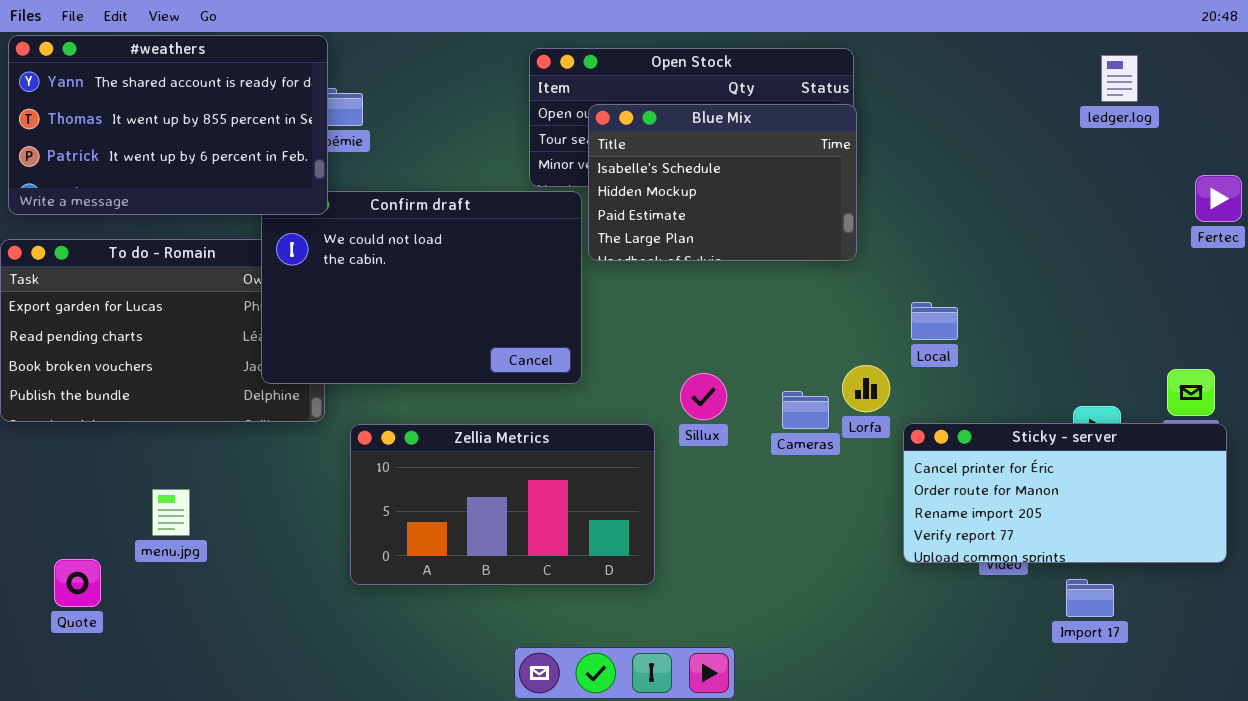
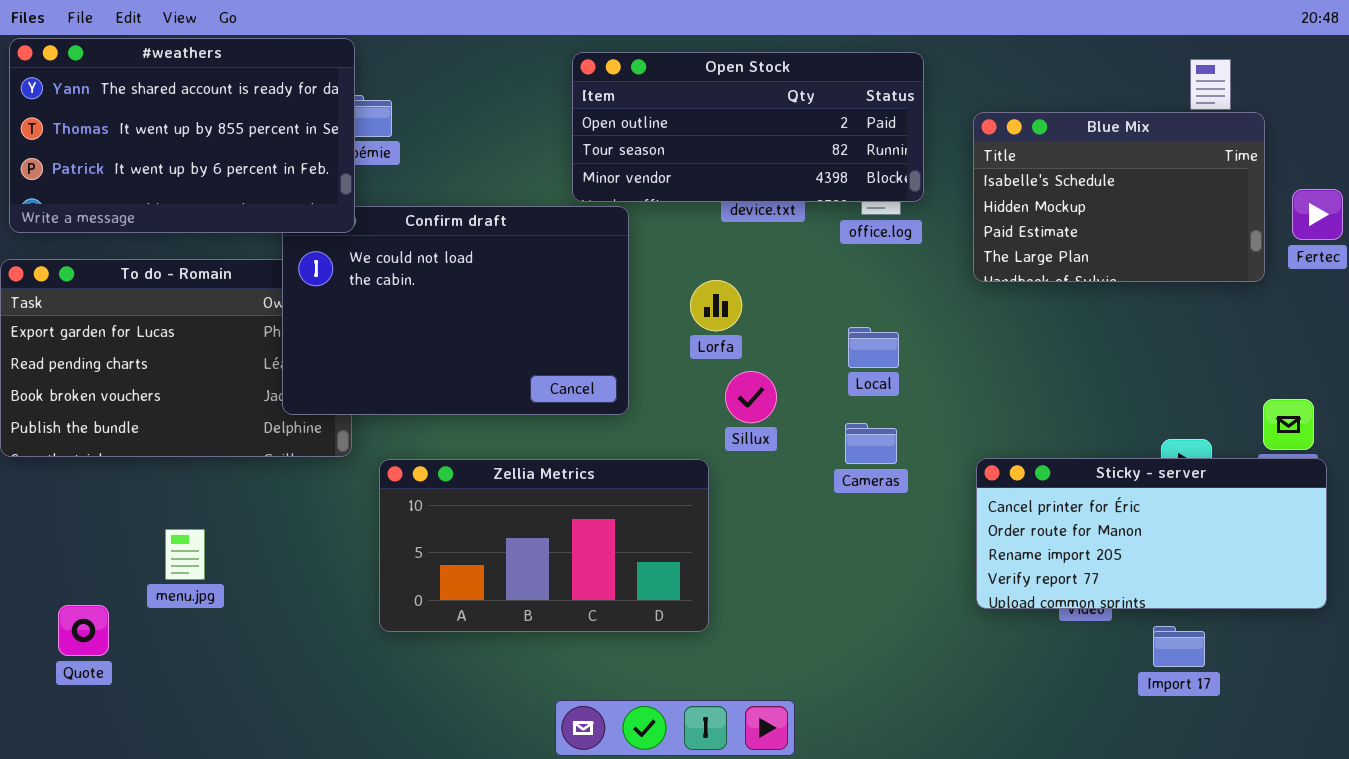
Blue Mix: [588,104,857,261] -> [973,112,1265,282], moved
Local: [911,302,958,340] -> [848,327,899,368], moved
Lorfa: [842,365,890,412] -> [690,280,742,331], moved
Sillux: [680,373,727,420] -> [725,371,777,423], moved

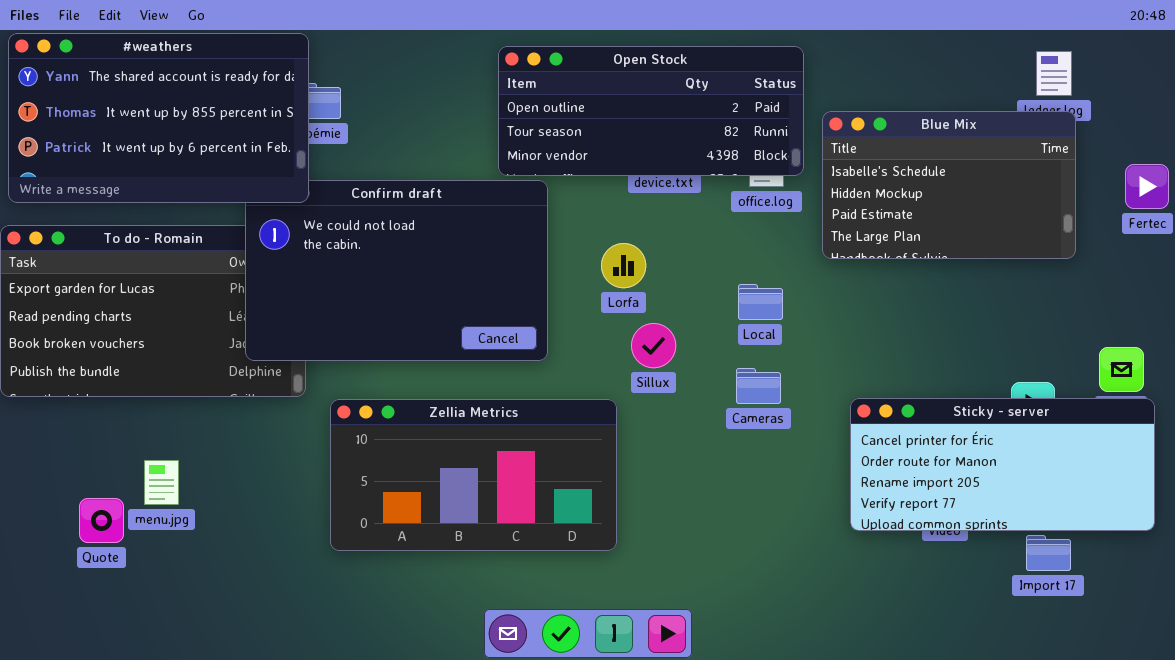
Blue Mix: [973,112,1265,282] -> [822,111,1076,259], moved
Quote: [58,605,109,656] -> [79,498,124,543], moved
Import 17: [1153,626,1205,667] -> [1026,535,1071,571], moved

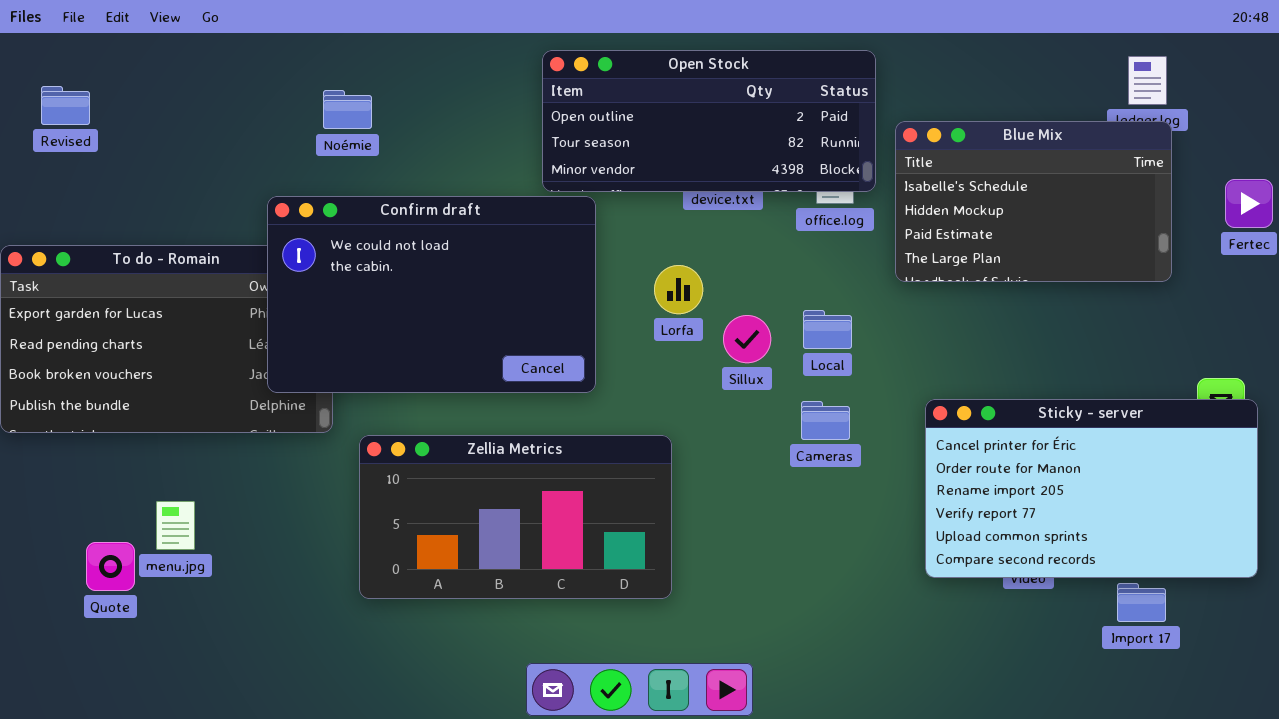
#weathers: [8,33,309,203] -> none, closed
Sillux: [631,323,676,368] -> [723,315,771,363], moved
Sticky - server: [850,398,1155,531] -> [925,399,1258,578], resized

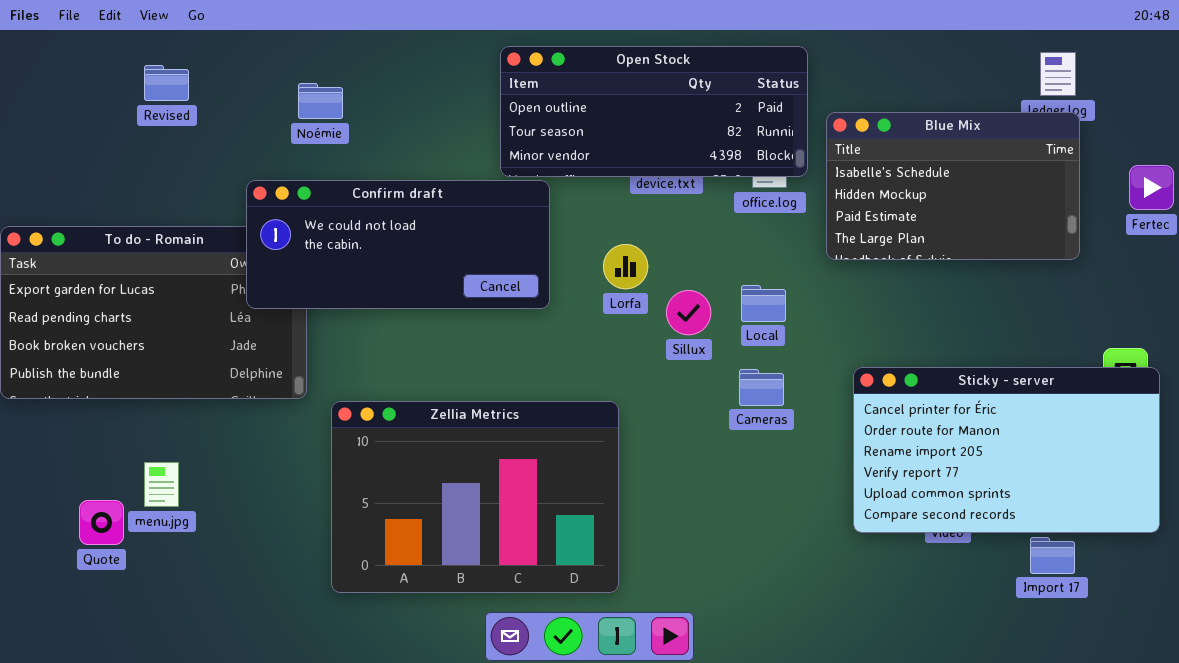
Revised: [41,86,90,125] -> [144,65,189,101], moved
Confirm draft: [267,196,596,393] -> [246,180,550,309], resized
Zellia Metrics: [359,435,672,599] -> [331,401,619,593], resized

